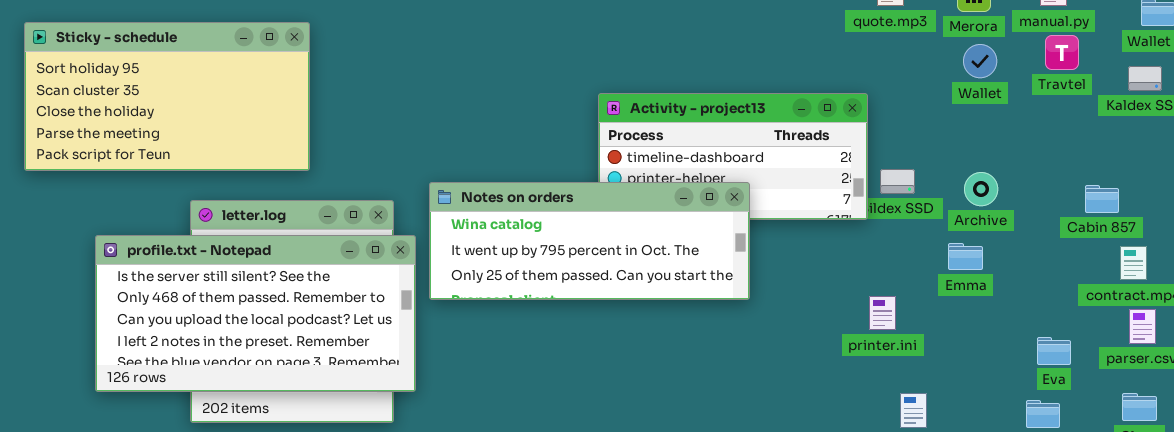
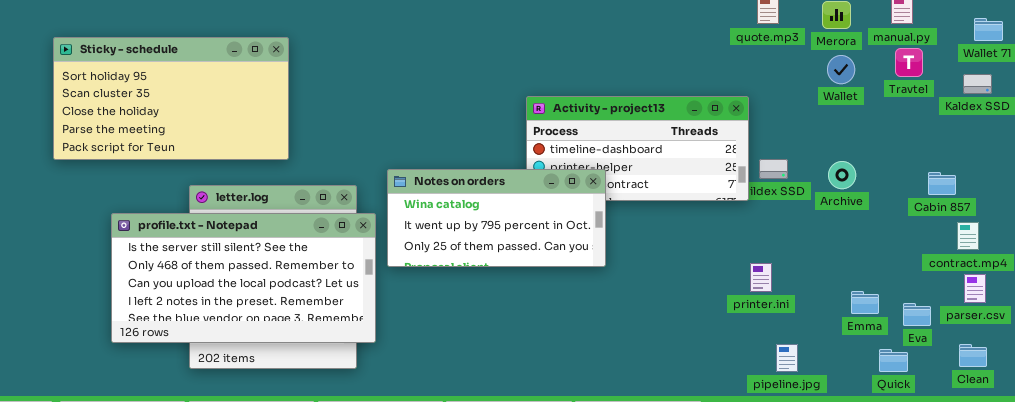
Notes on orders: [429,182,750,300] -> [387,169,606,267], resized
Emma: [948,243,983,270] -> [851,291,879,314], moved
Eva: [1037,337,1071,365] -> [903,303,931,326], moved

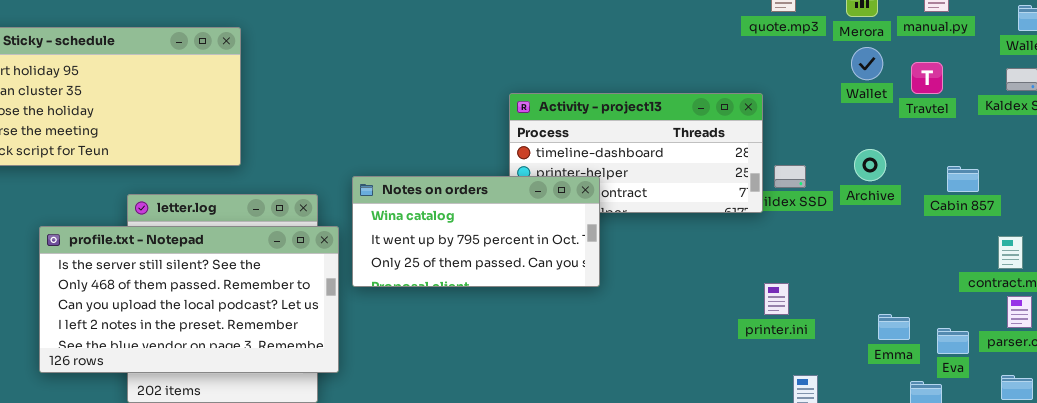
Travtel: [895,48,923,77] -> [911,62,943,94], moved
Archive: [828,161,856,189] -> [854,149,886,181], moved
Cabin 857: [928,172,956,195] -> [947,166,979,192], moved

